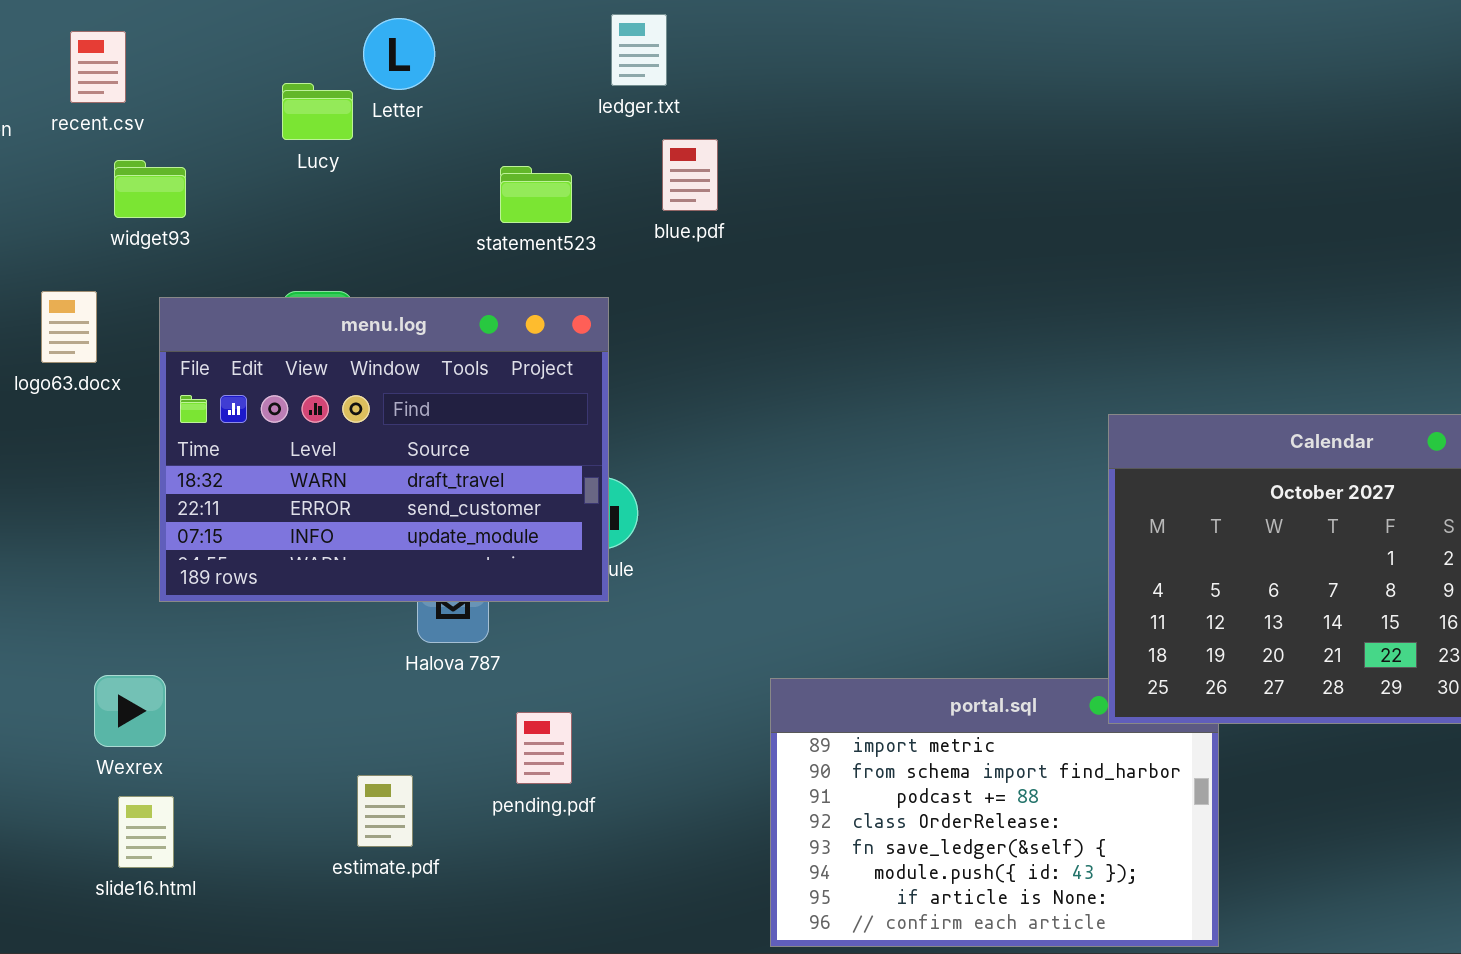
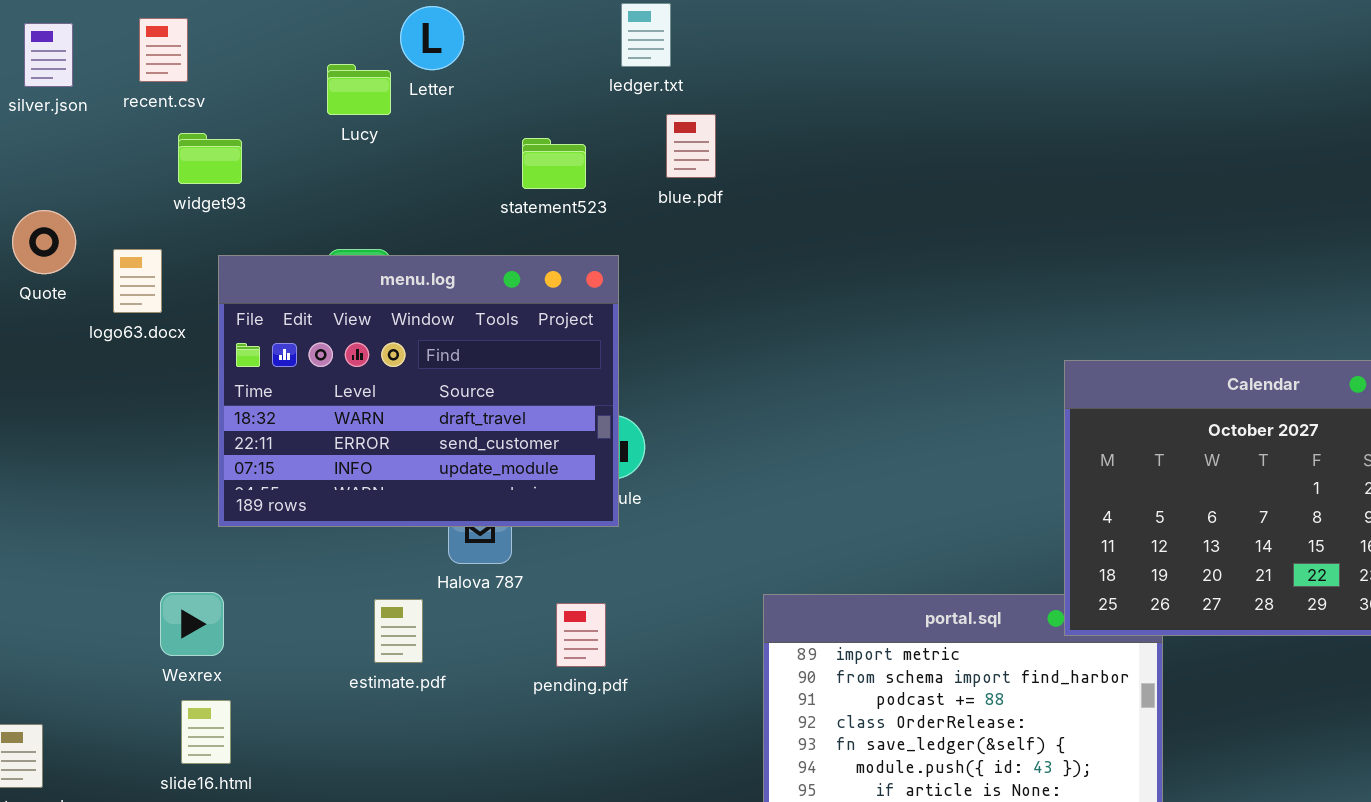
pending.pdf: [516,712,572,784] -> [556,603,606,667], moved
estimate.pdf: [357,775,413,847] -> [374,599,423,663], moved

